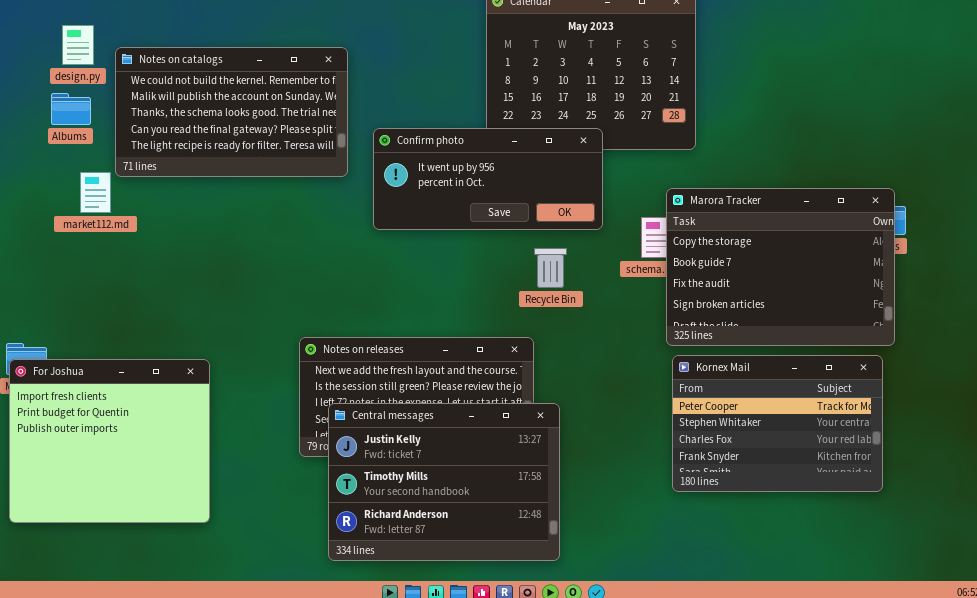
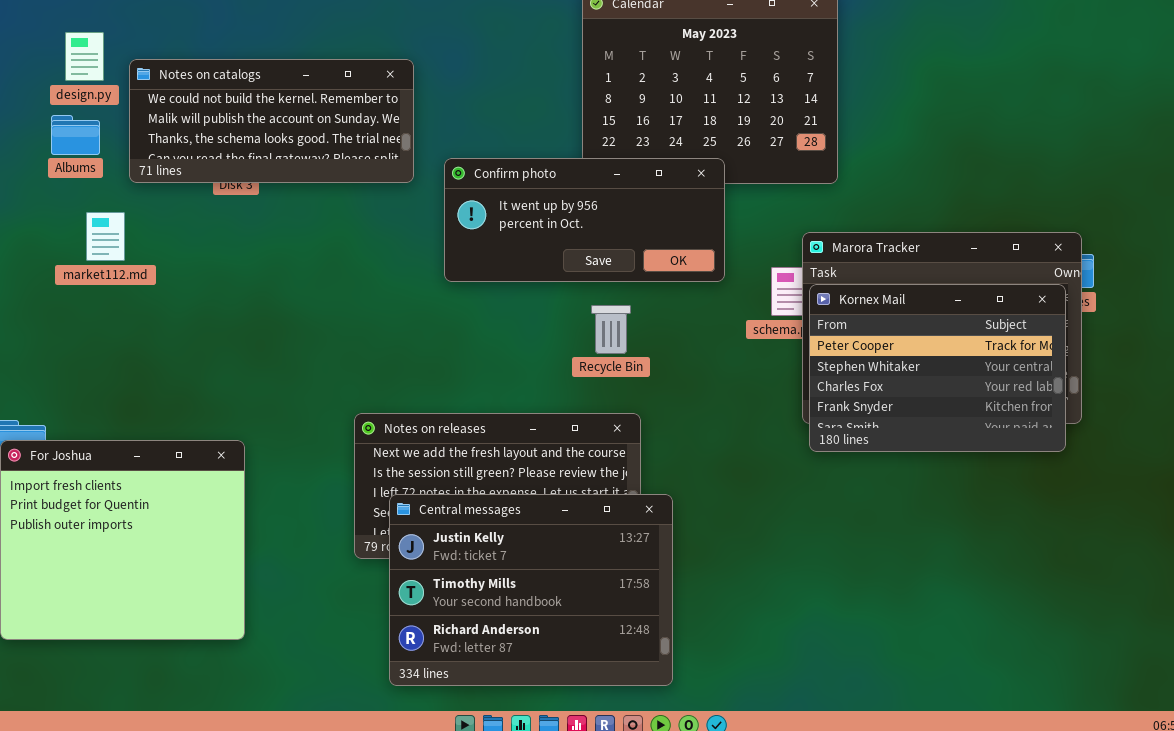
Notes on catalogs: [115,47,348,177] -> [129,59,414,183], resized
Recycle Bin: [534,248,567,288] -> [591,305,631,354], moved
Kornex Mail: [672,355,883,492] -> [809,284,1066,452], moved

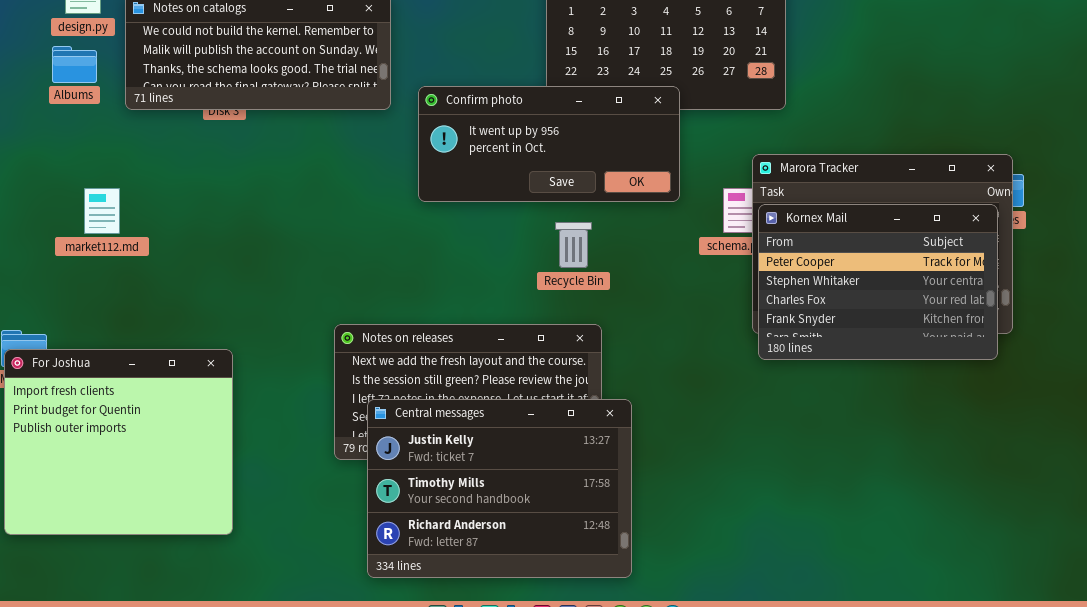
market112.md: [86,212,125,261] -> [84,188,120,234], moved

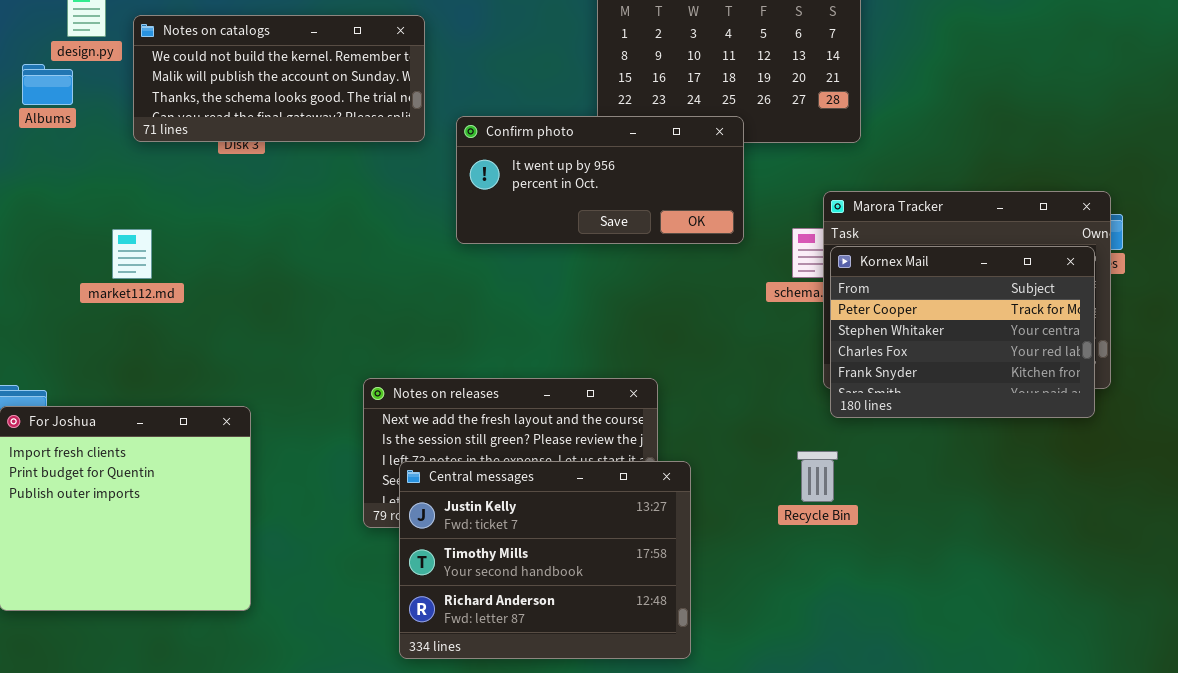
Albums: [52,46,97,83] -> [22,64,73,105], moved
market112.md: [84,188,120,234] -> [112,229,152,279], moved
Recycle Bin: [555,222,592,268] -> [797,451,838,502], moved

